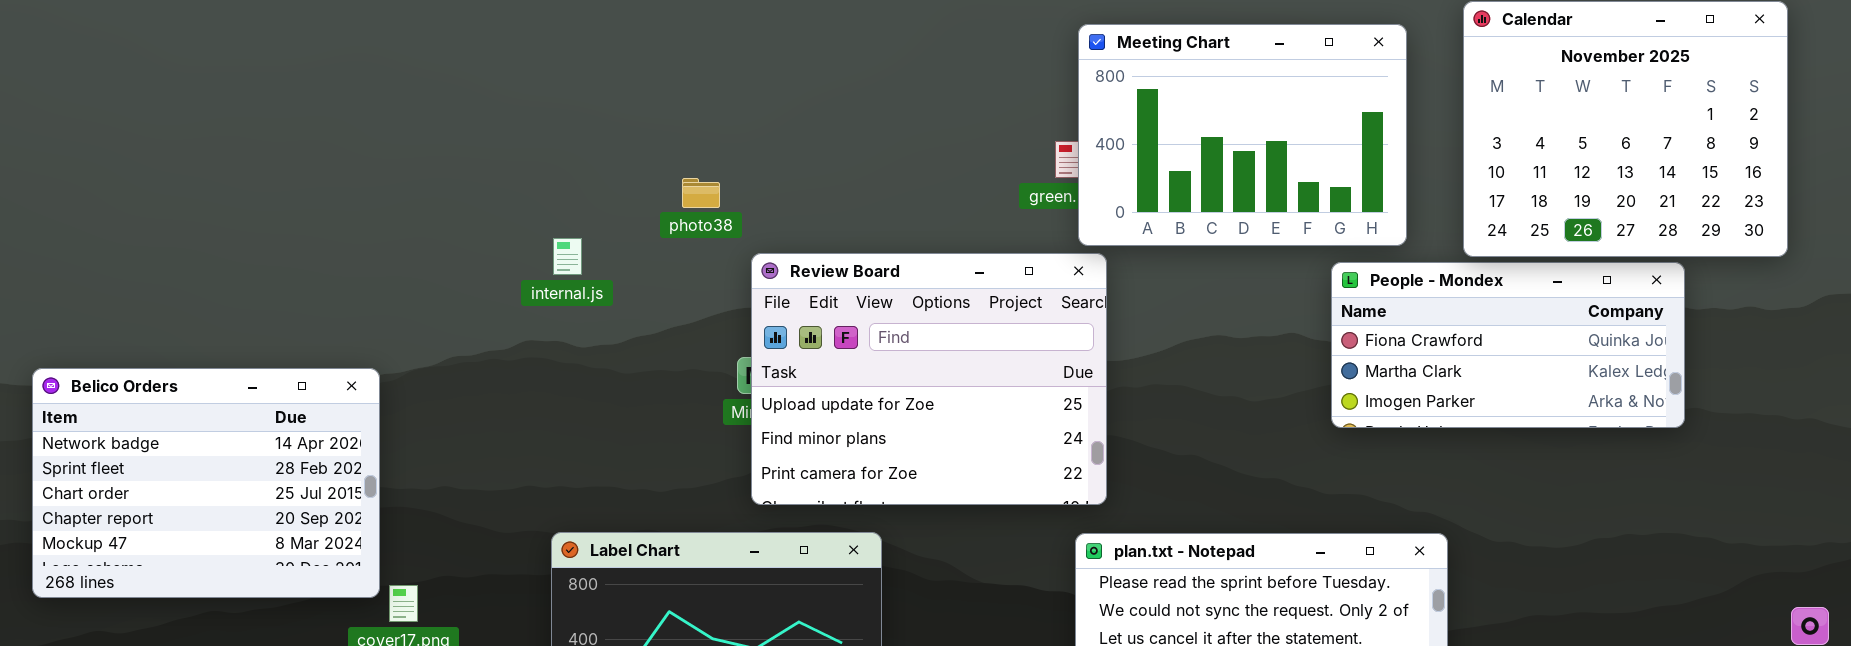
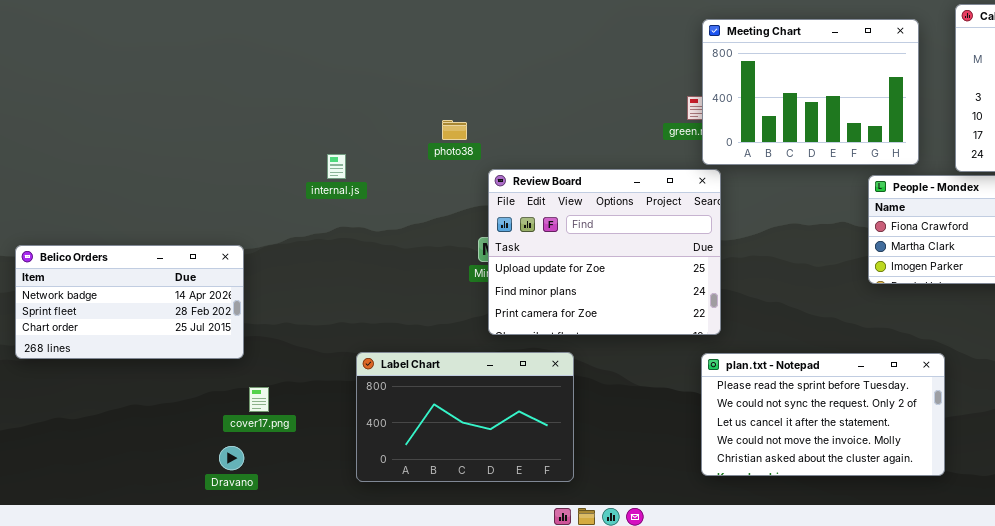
internal.js: [553,238,582,275] -> [327,154,346,179], moved
Belico Orders: [32,368,380,598] -> [15,245,244,359], resized

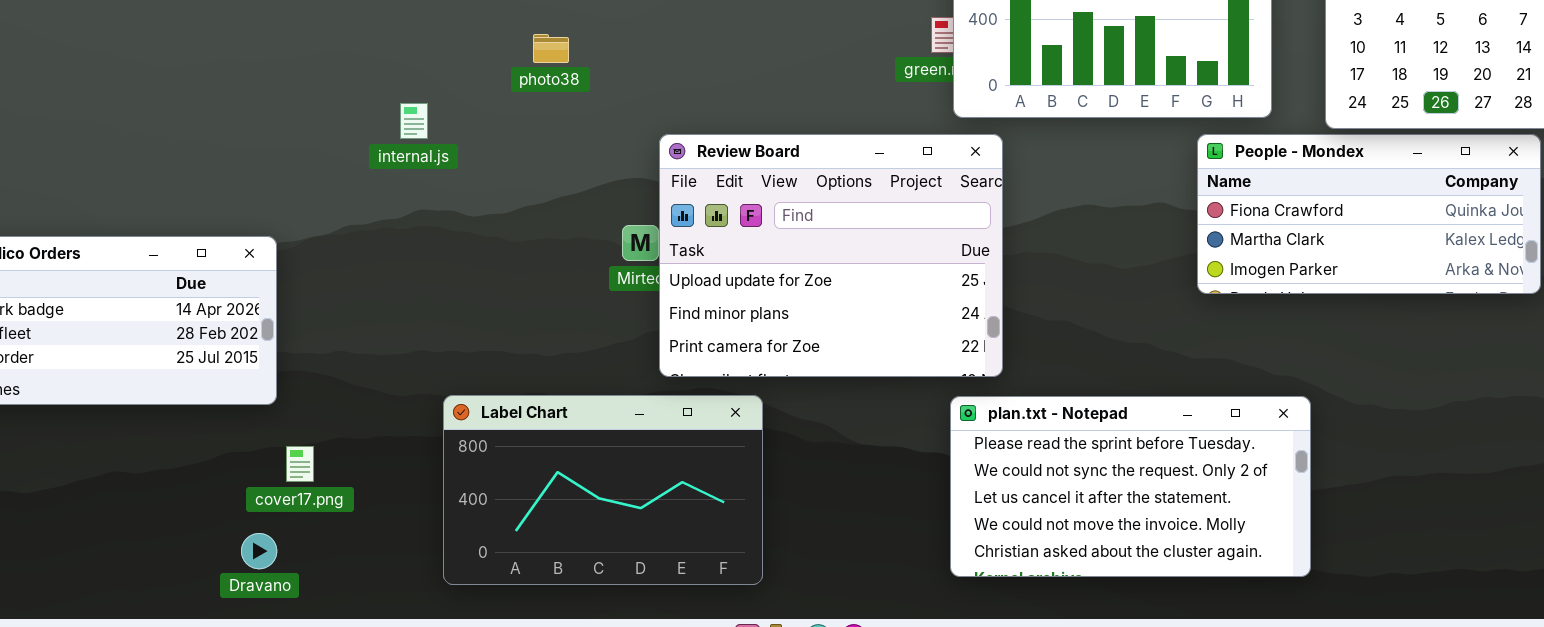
photo38: [442,120,467,140] -> [533,34,569,63], moved
Review Board: [488,169,721,335] -> [659,134,1003,377], moved

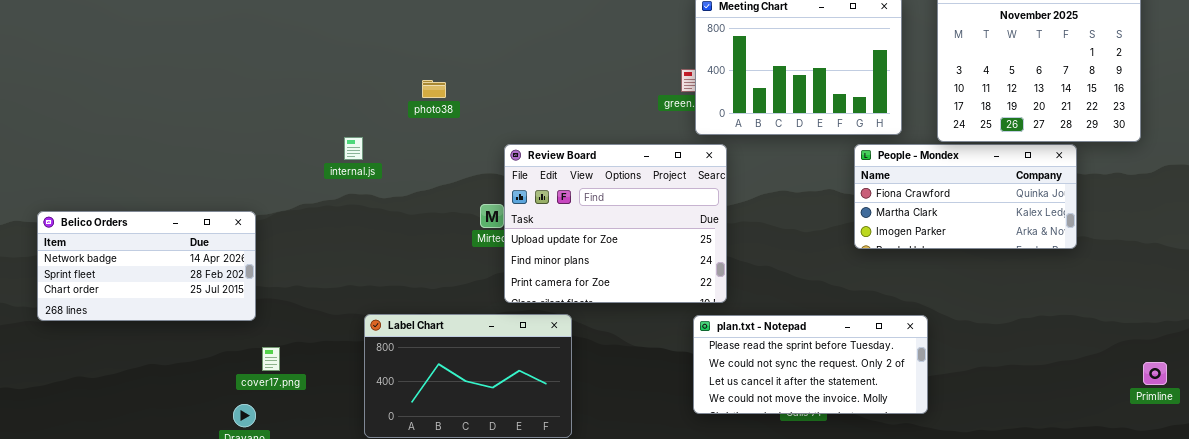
internal.js: [400,103,428,139] -> [344,137,363,160], moved
plan.txt - Notepad: [950,396,1311,577] -> [693,315,928,414], resized

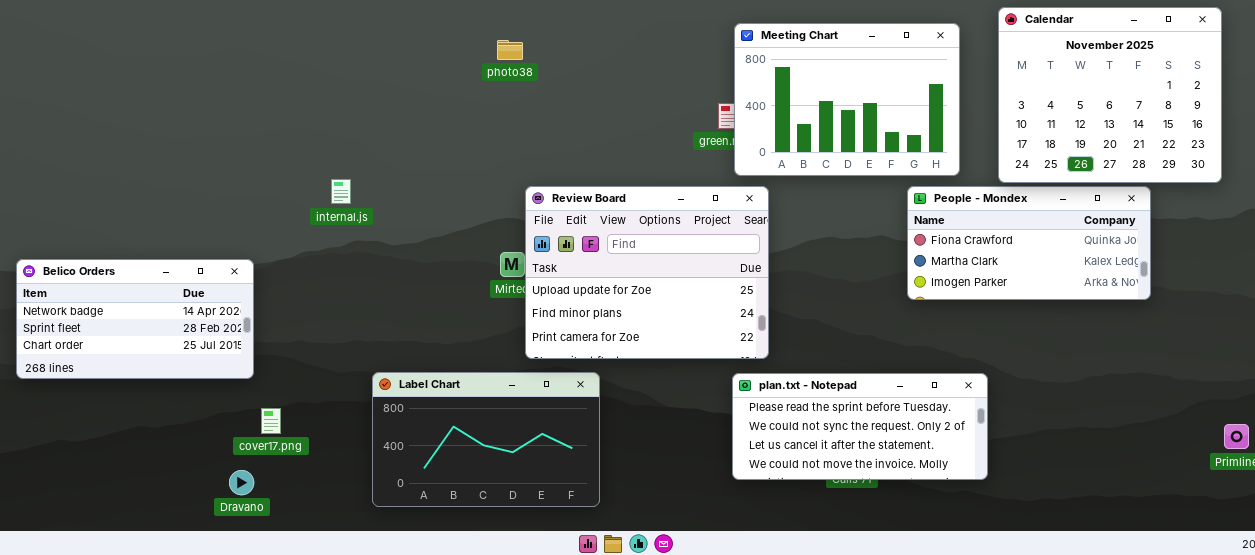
photo38: [422,80,446,98] -> [497,40,523,60], moved
internal.js: [344,137,363,160] -> [331,179,351,204], moved

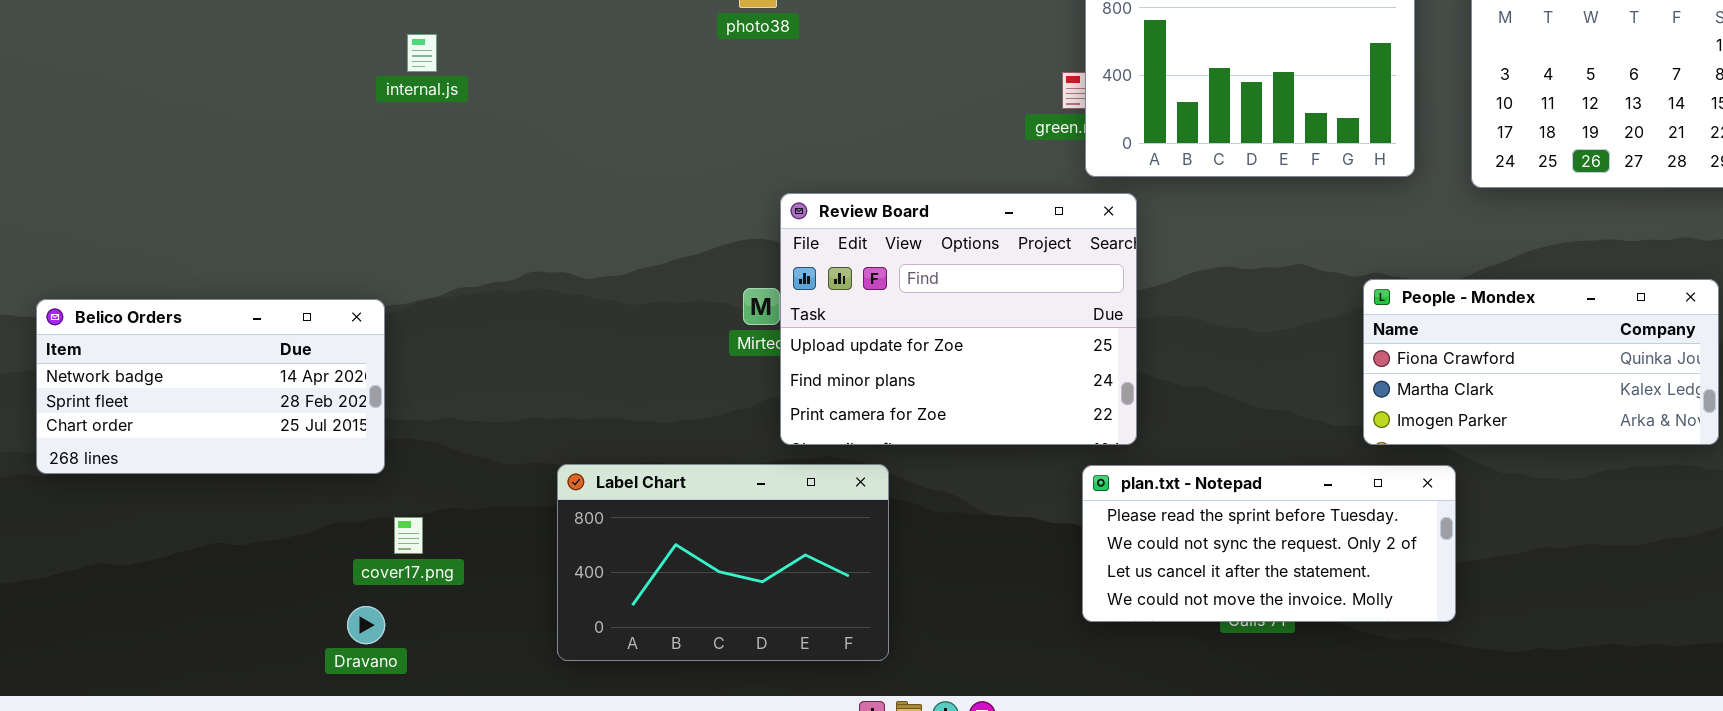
internal.js: [331,179,351,204] -> [407,34,437,72], moved
People - Mondex: [907,186,1151,300] -> [1363,279,1719,445], moved

